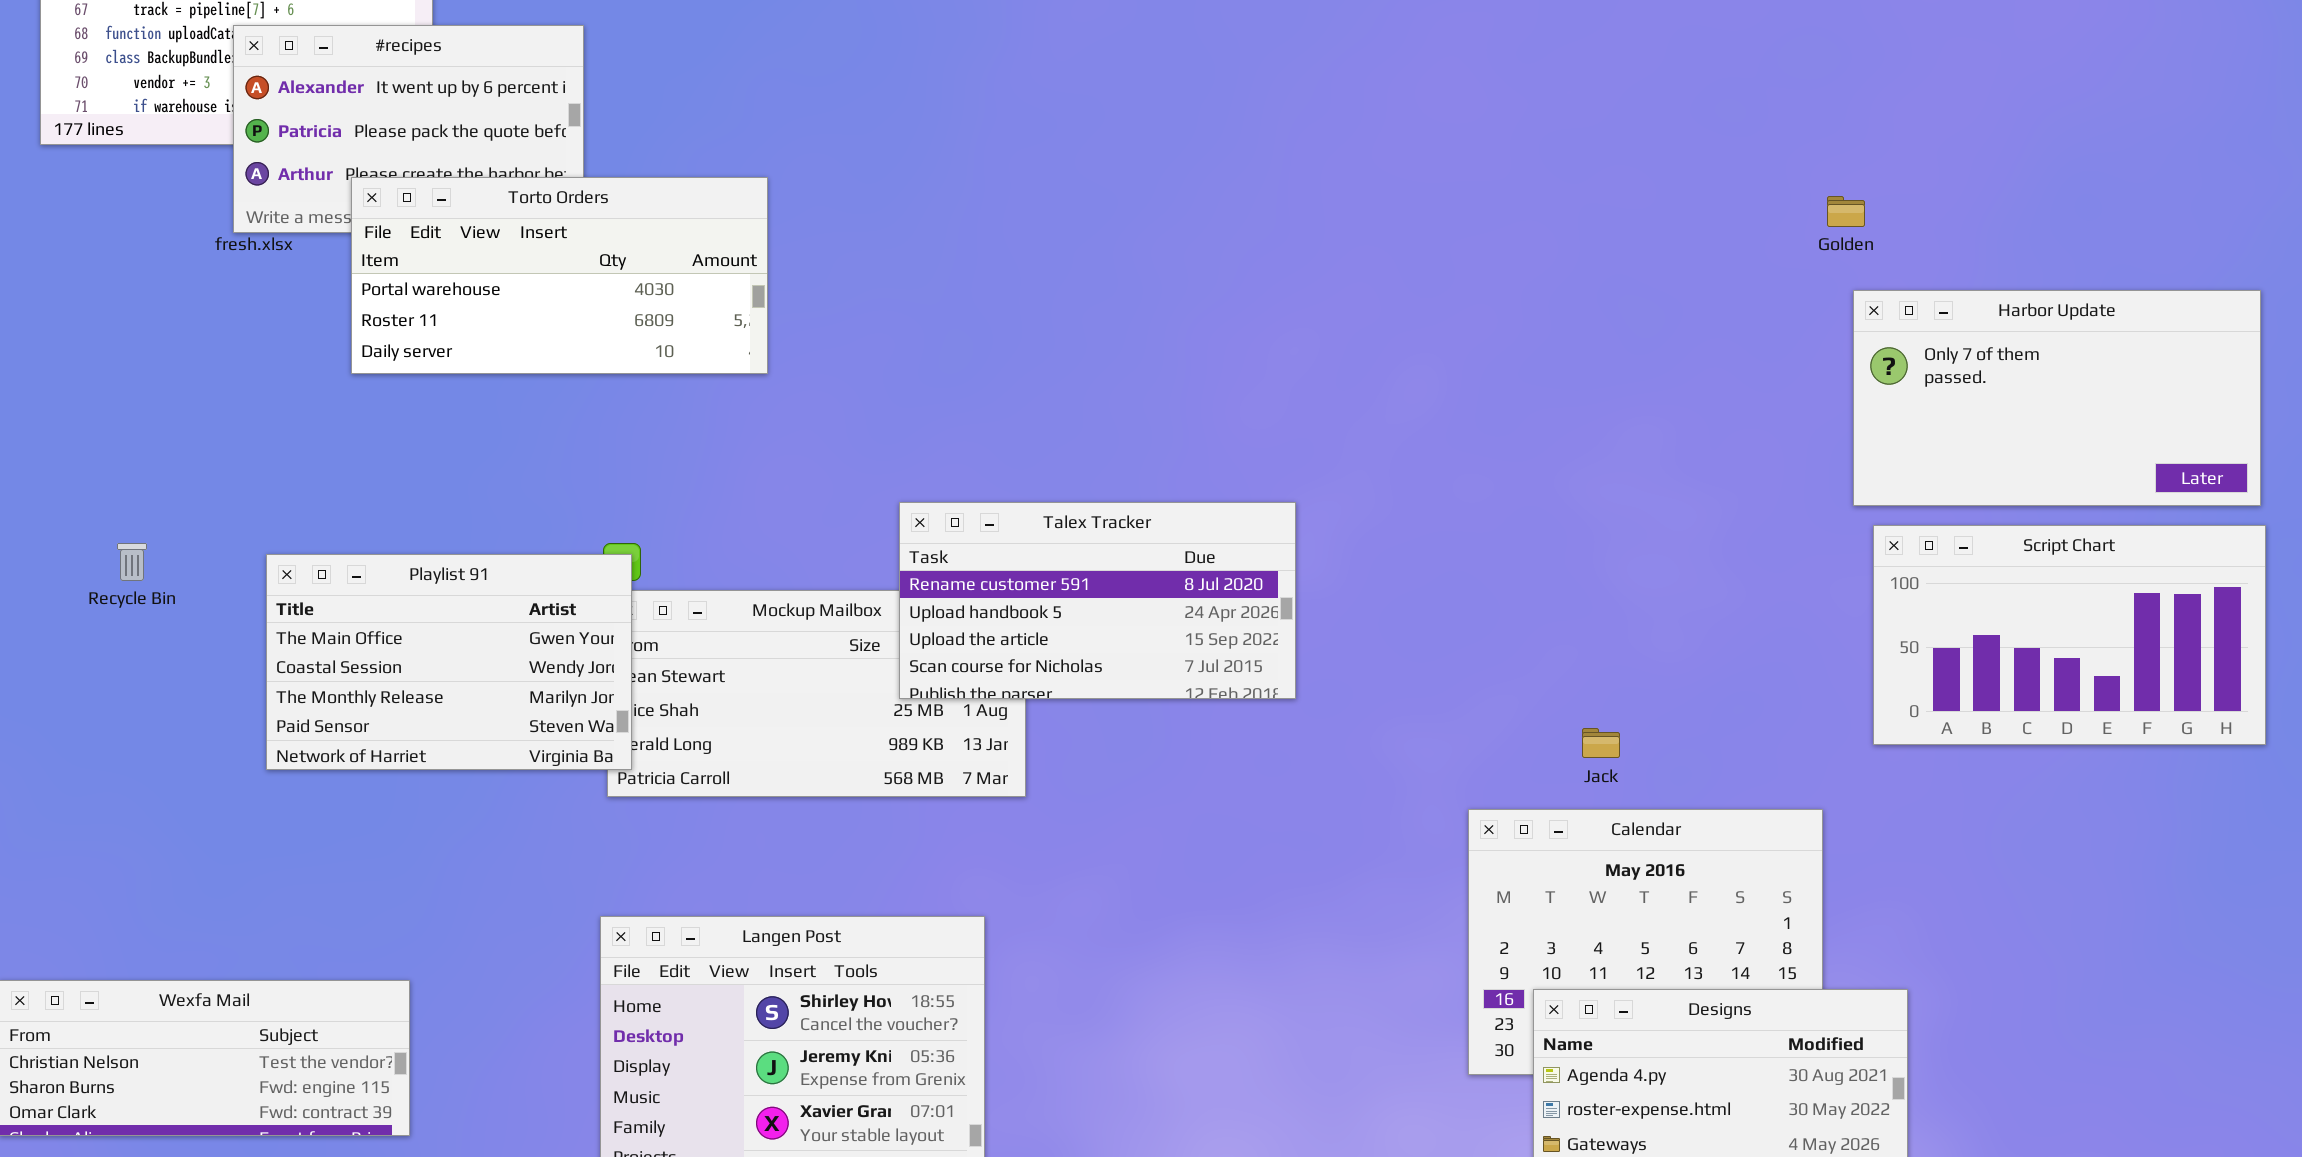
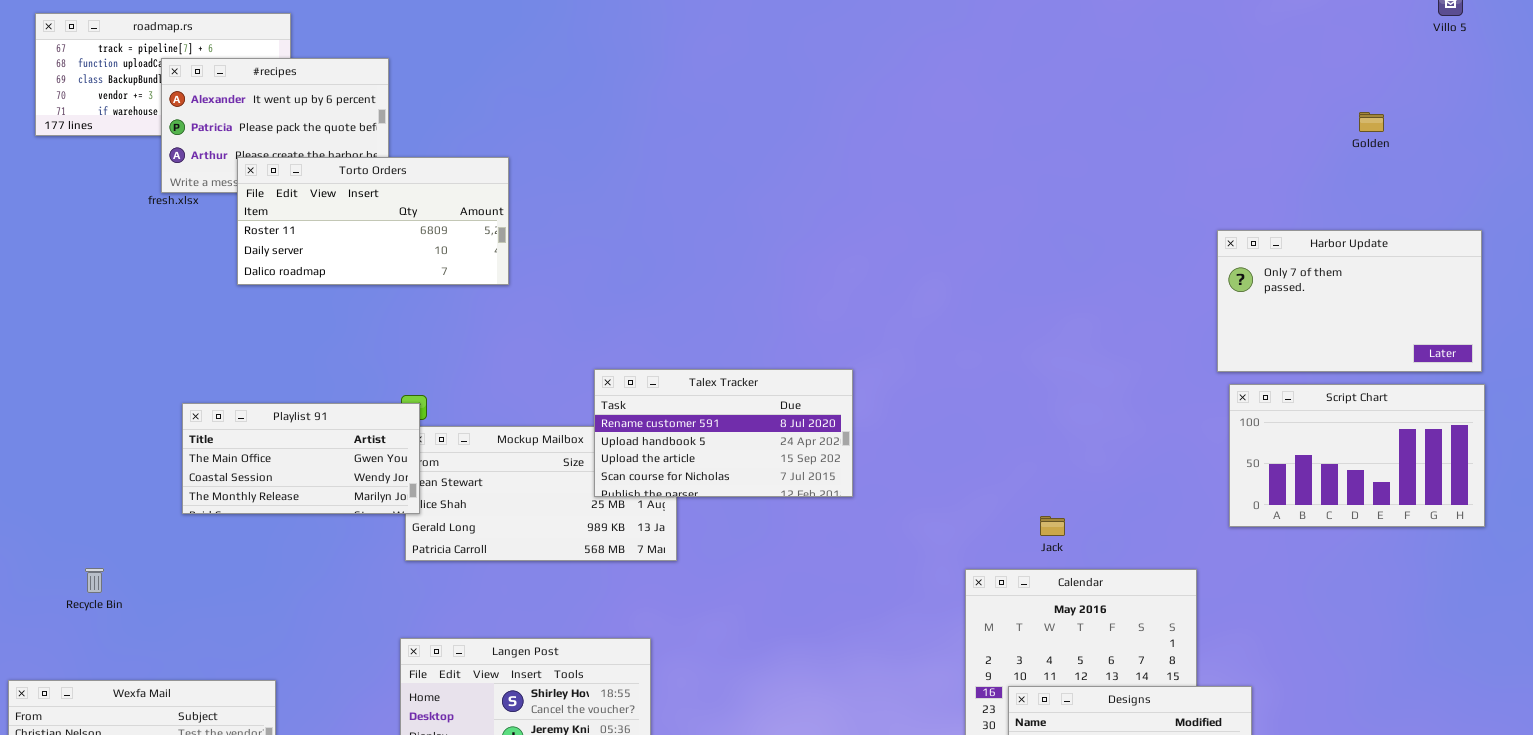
Torto Orders: [351,177,768,374] -> [237,157,509,285], scrolled down 1 row
Golden: [1827,196,1865,227] -> [1359,112,1384,132], moved
Recycle Bin: [117,543,147,581] -> [85,568,104,593], moved
Playlist 91: [266,554,632,770] -> [182,403,420,514], resized

